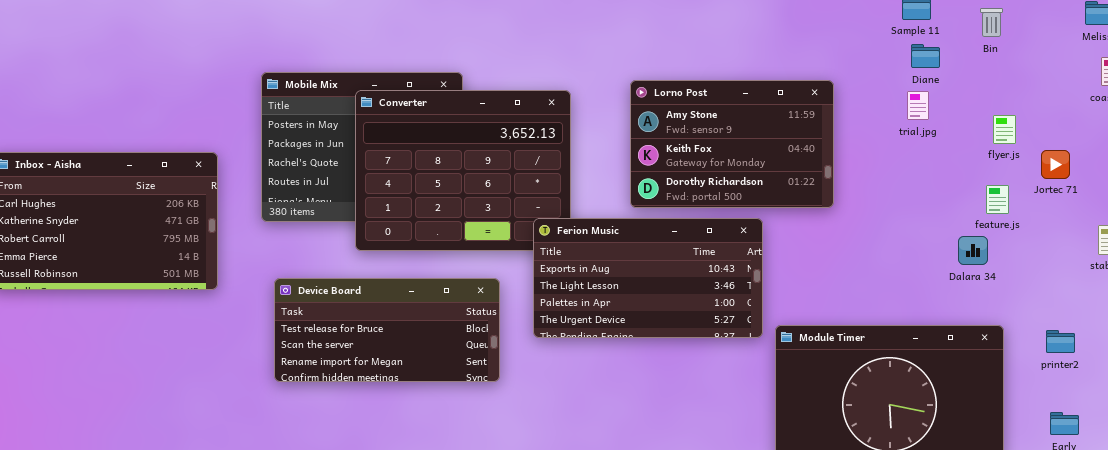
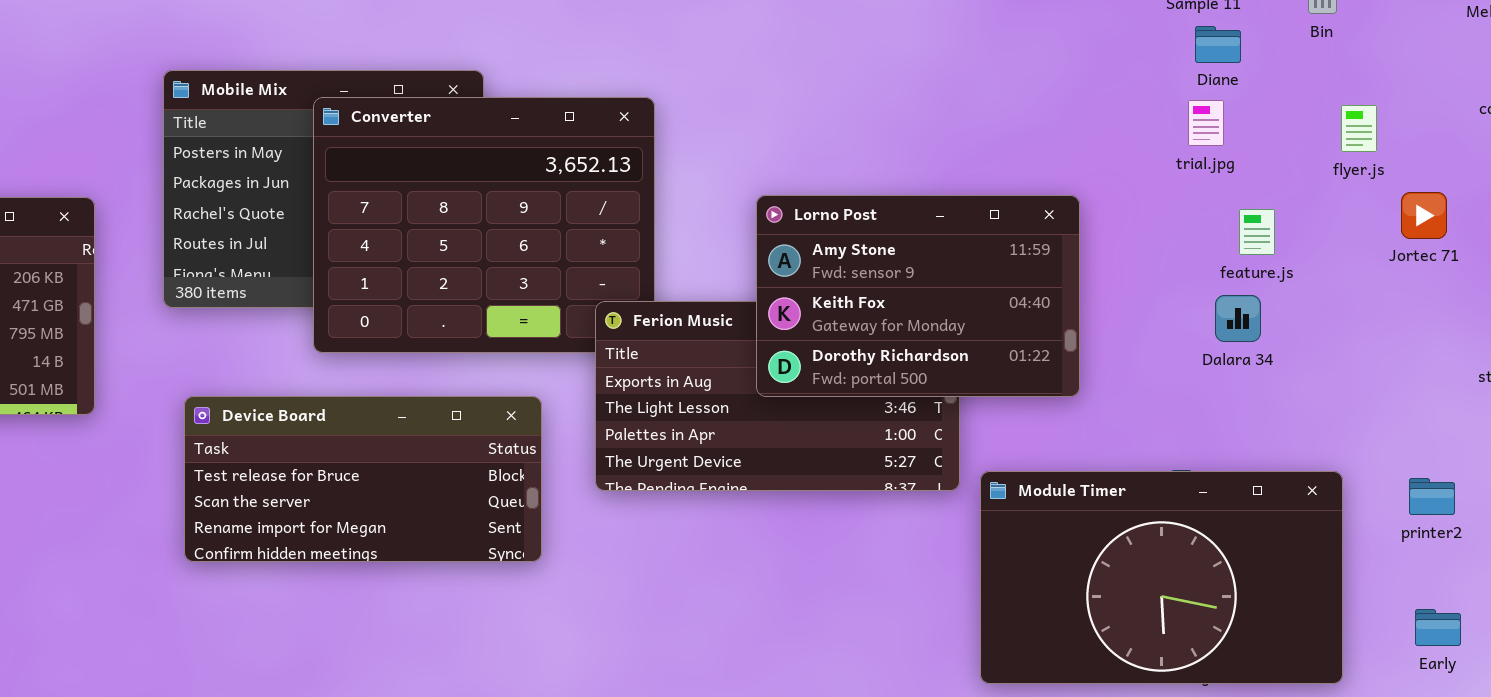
Lorno Post: [630,80,834,208] -> [756,195,1080,397], moved
flyer.js: [993,115,1016,144] -> [1341,105,1377,152], moved
feature.js: [986,185,1009,214] -> [1239,209,1275,255], moved
Dalara 34: [958,236,988,265] -> [1215,295,1261,342], moved

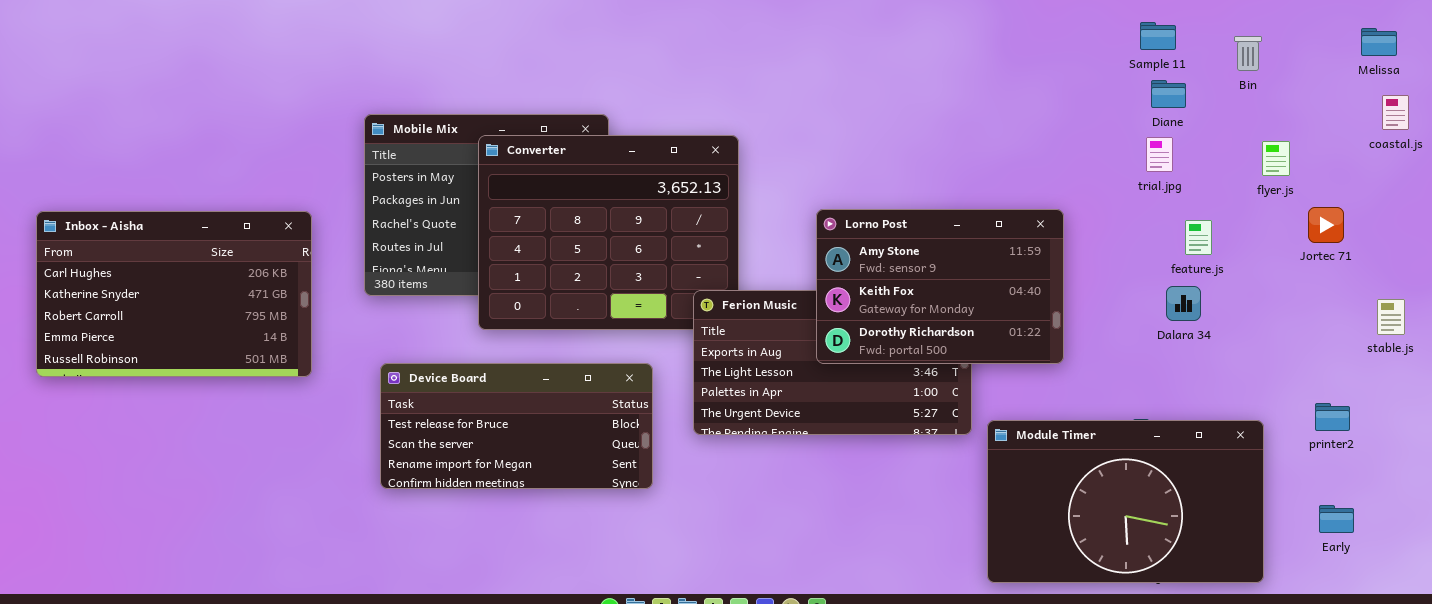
printer2: [1409,478,1455,515] -> [1315,403,1350,431], moved
Early: [1415,609,1461,646] -> [1319,505,1354,533], moved

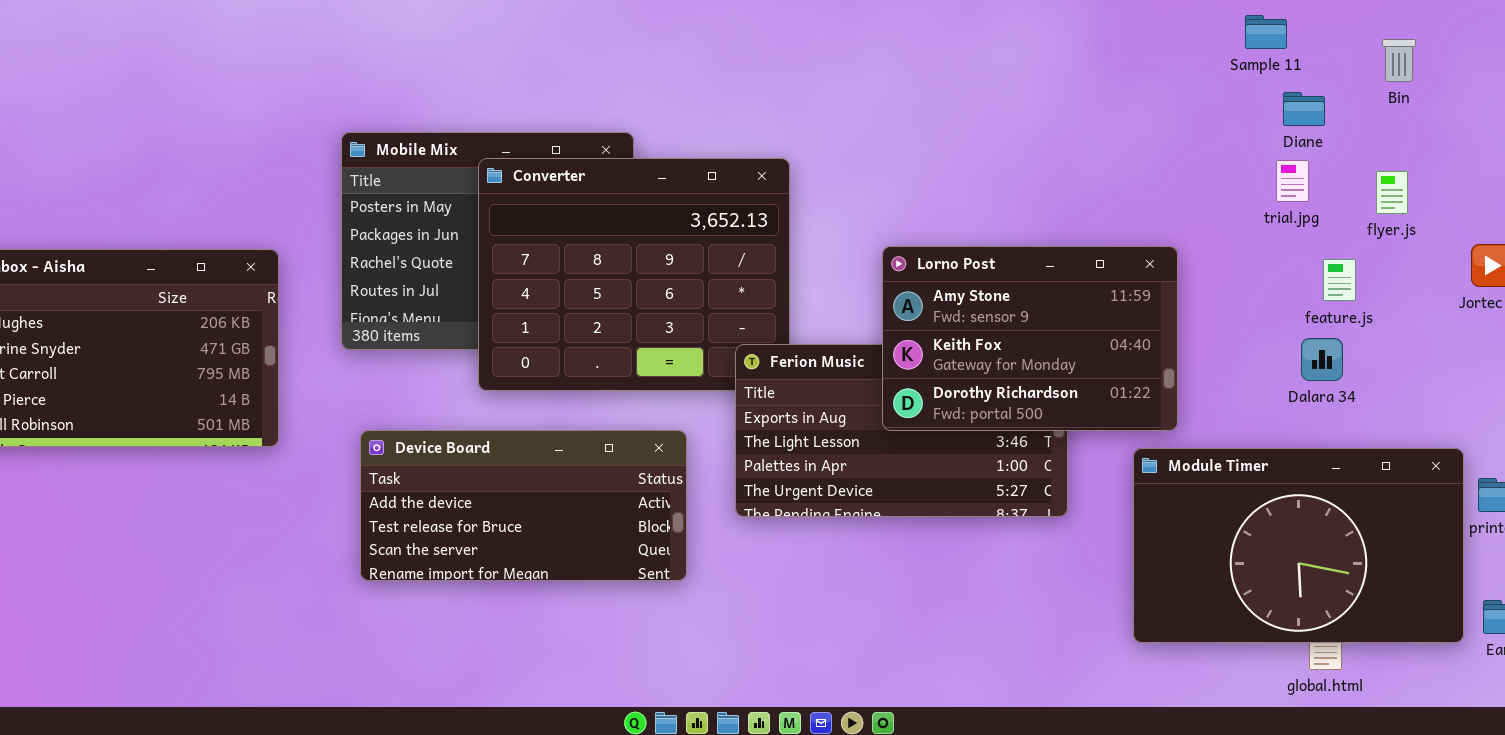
Sample 11: [1140,22,1176,50] -> [1245,15,1287,49], moved
flyer.js: [1262,141,1290,176] -> [1376,171,1408,214], moved
Device Board: [380,363,653,489] -> [360,430,687,581], scrolled up 1 row
Module Timer: [987,420,1264,583] -> [1133,448,1464,643], moved

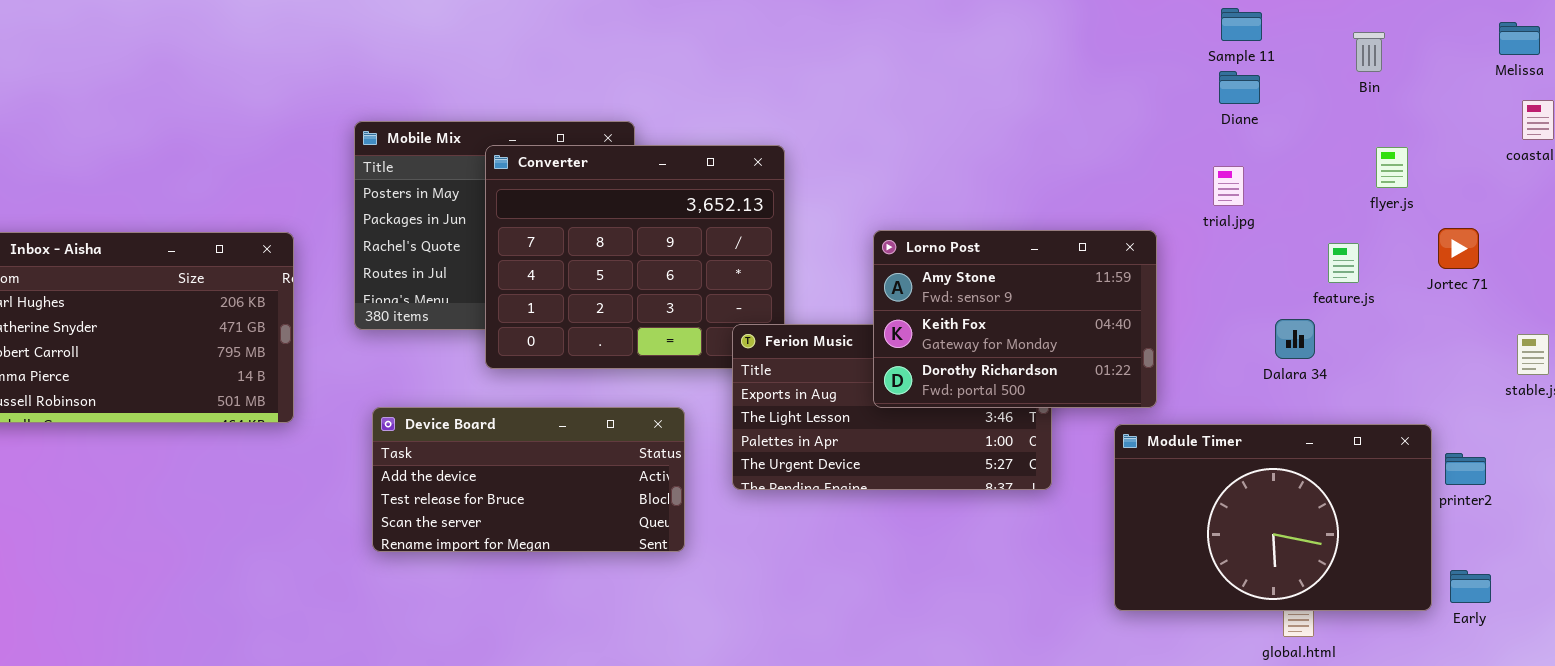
Diane: [1283,92,1325,126] -> [1219,71,1260,104], moved
trial.jpg: [1276,160,1309,202] -> [1213,166,1244,206], moved
flyer.js: [1376,171,1408,214] -> [1376,147,1408,188], moved
feature.js: [1323,259,1356,301] -> [1328,243,1359,283], moved

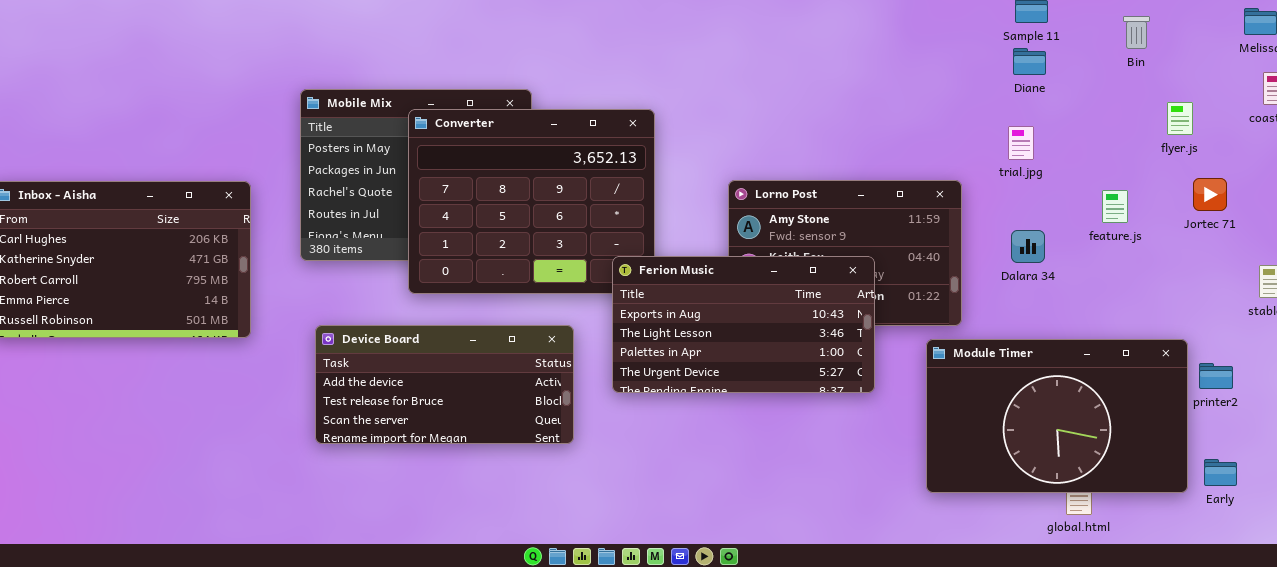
flyer.js: [1376,147,1408,188] -> [1167,102,1193,135], moved
Dalara 34: [1275,319,1315,359] -> [1011,230,1045,263], moved
Ferion Music: [732,324,1052,490] -> [612,256,875,393], raised

